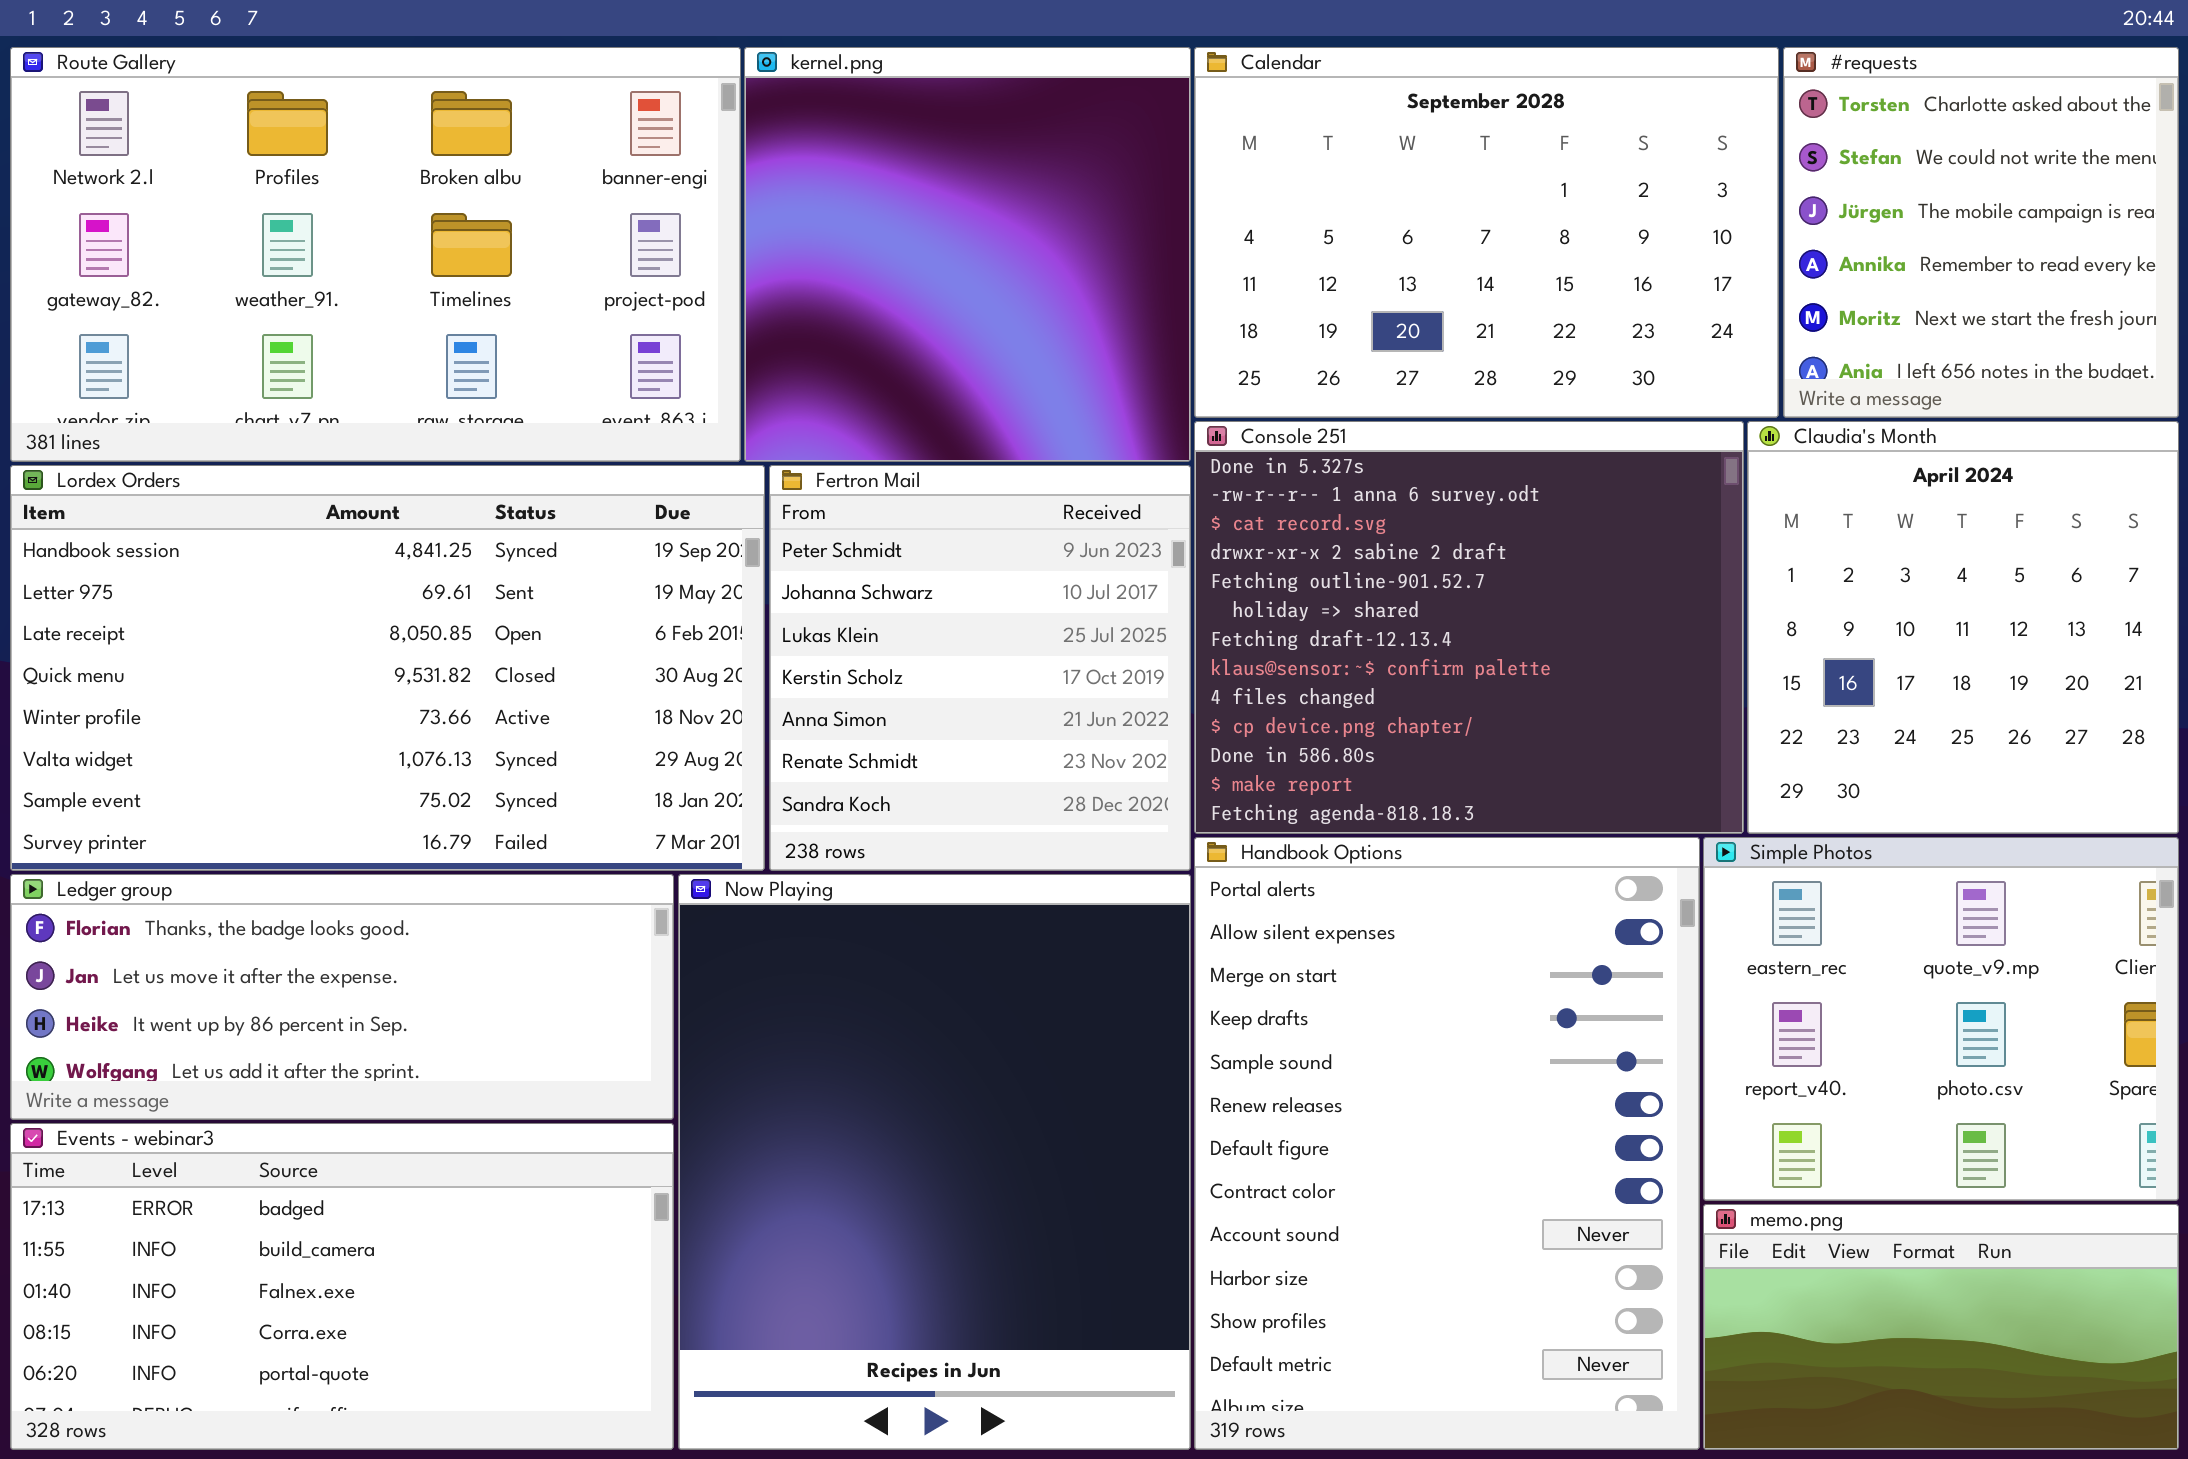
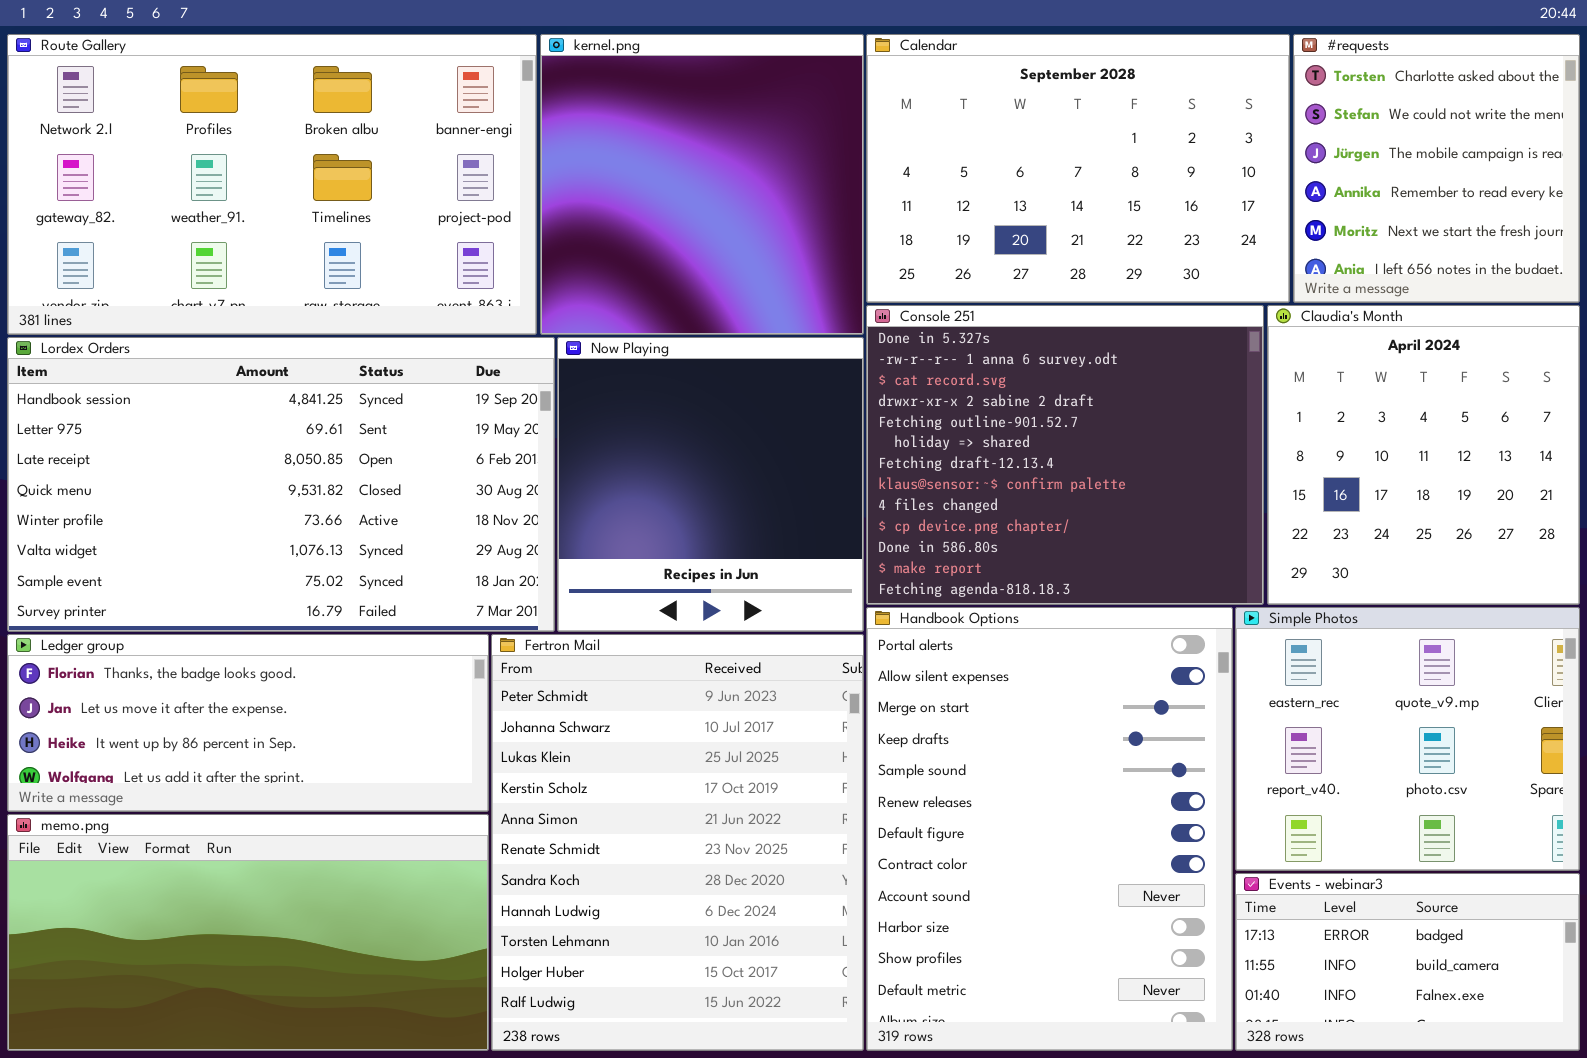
Fertron Mail: [769,465,1191,871] -> [491,634,864,1051], moved, resized
Now Playing: [678,874,1191,1450] -> [557,337,864,632], moved, resized
Events - webinar3: [10,1123,674,1450] -> [1235,873,1580,1051], moved, resized
memo.png: [1703,1204,2179,1450] -> [7,814,489,1051], moved, resized

